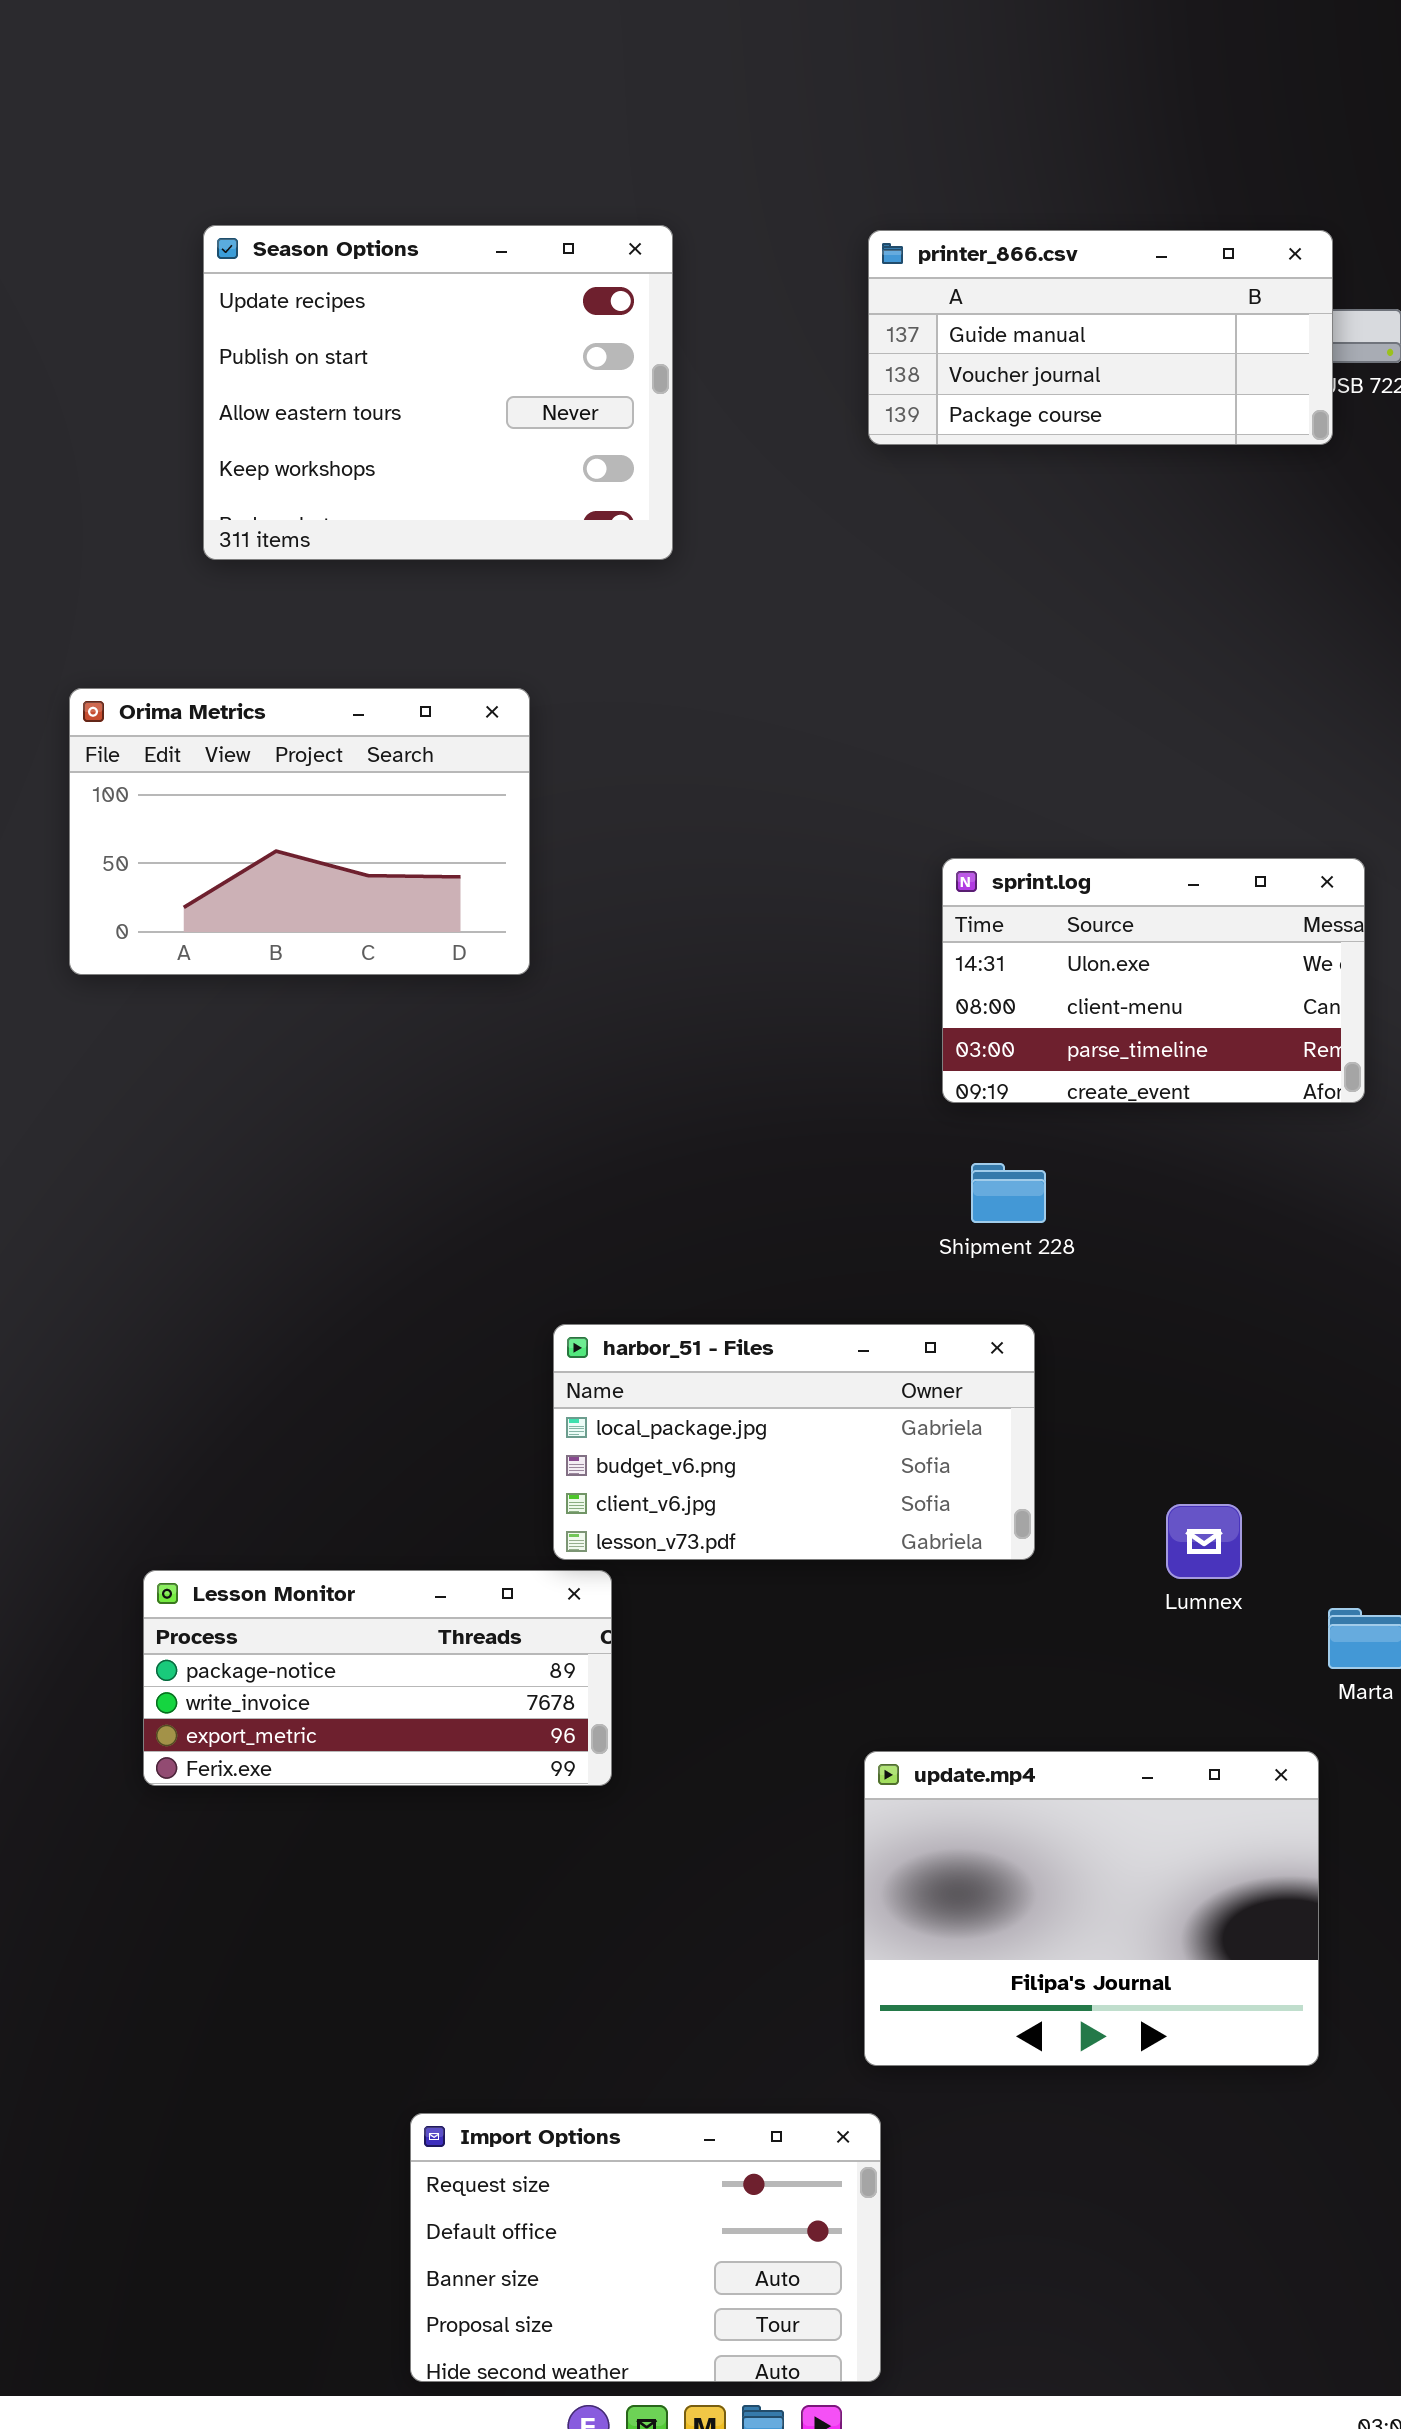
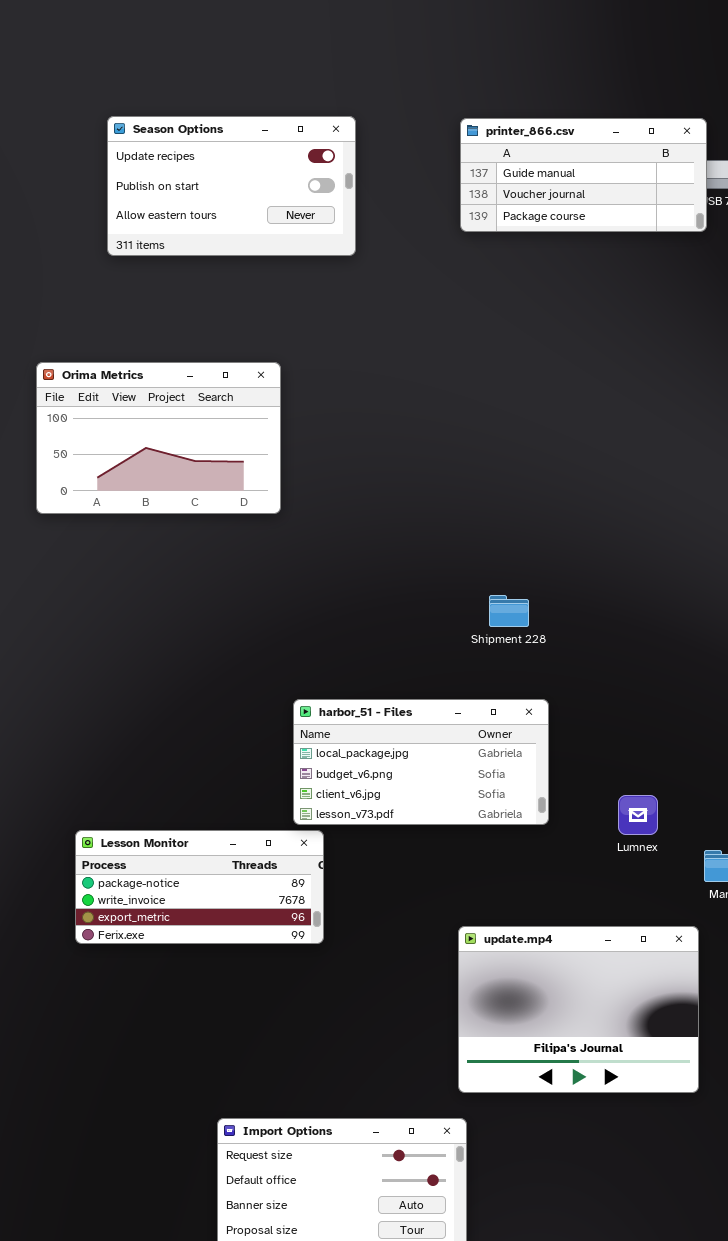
Season Options: [203,225,673,560] -> [107,116,356,256], resized
sprint.log: [942,858,1365,1103] -> none, closed
Shipment 228: [971,1163,1046,1223] -> [489,595,529,627], moved

